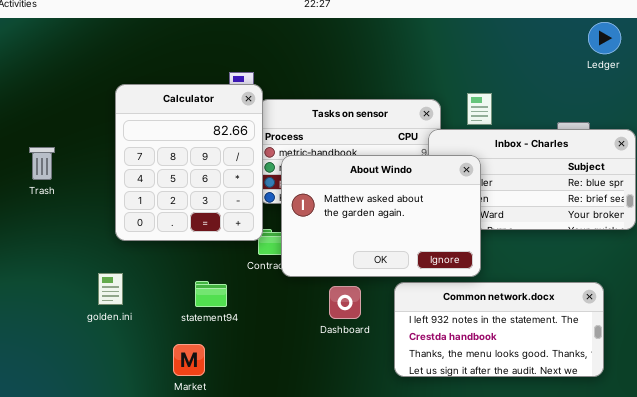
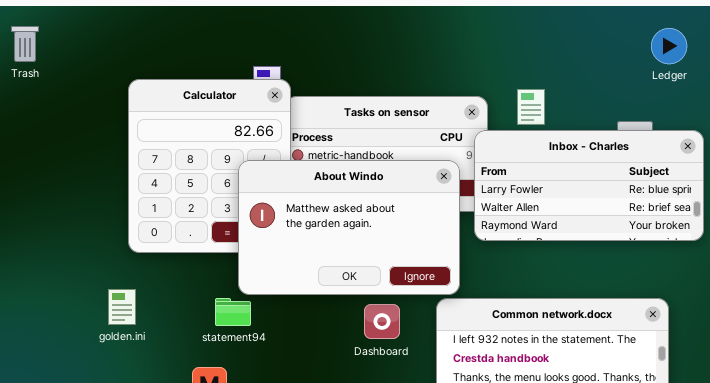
Ledger: [588,22,621,54] -> [651,28,687,64], moved
Trash: [29,147,55,180] -> [11,26,39,62], moved
About Windo: [281,155,481,277] -> [238,160,460,295], moved

